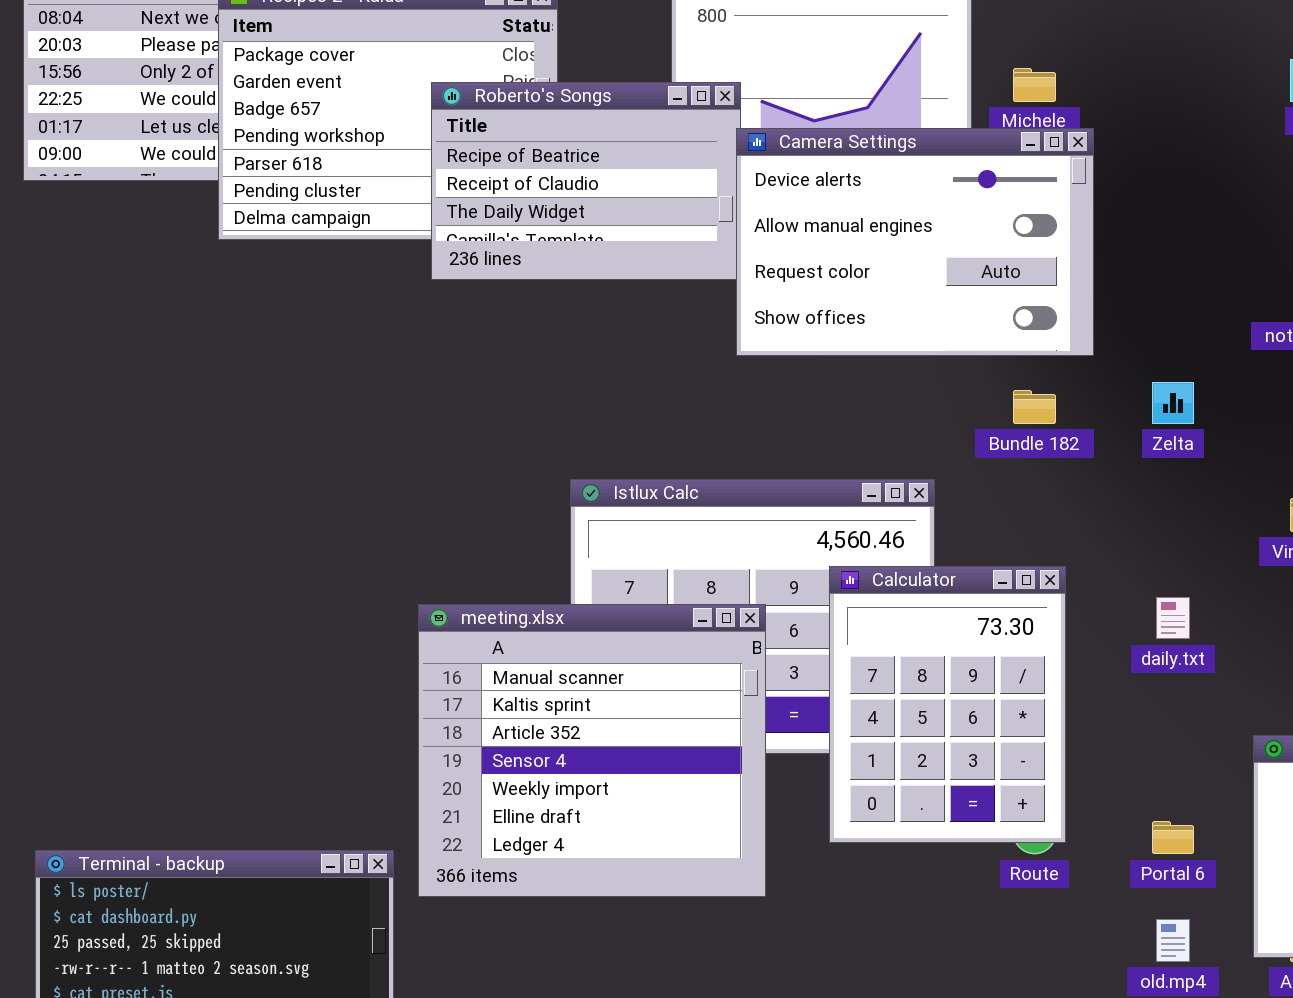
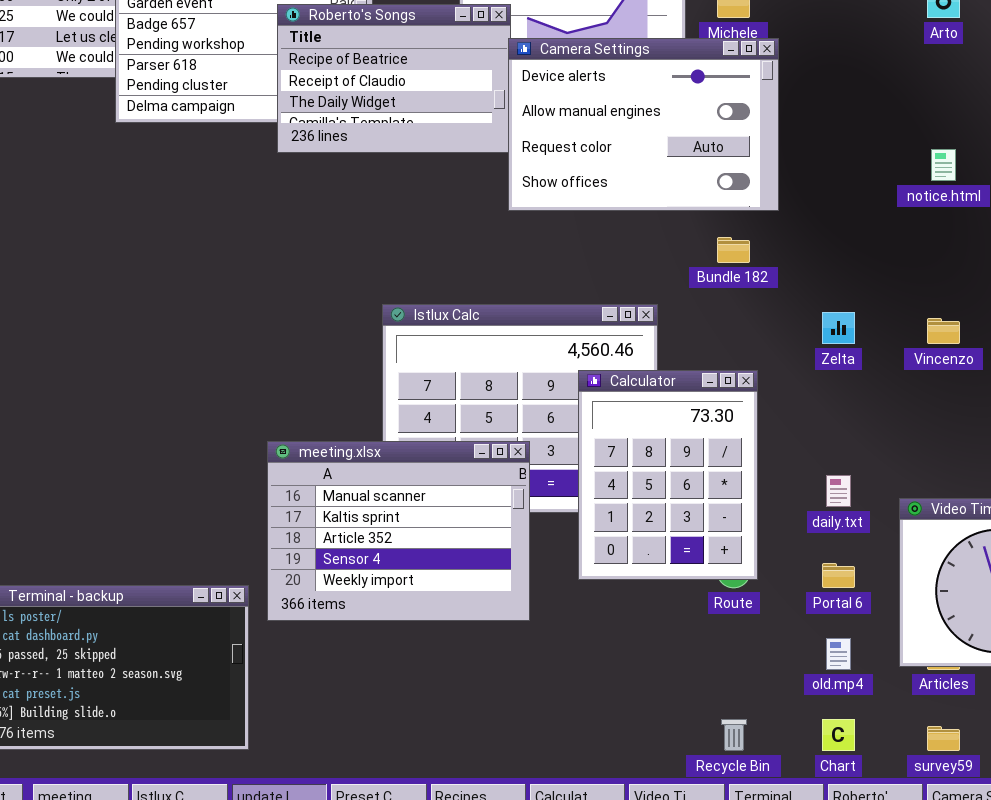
Zelta: [1152,382,1194,424] -> [822,312,855,344], moved
daily.txt: [1156,597,1190,639] -> [826,475,851,507], moved
meeting.xlsx: [418,604,766,897] -> [267,441,530,621], resized

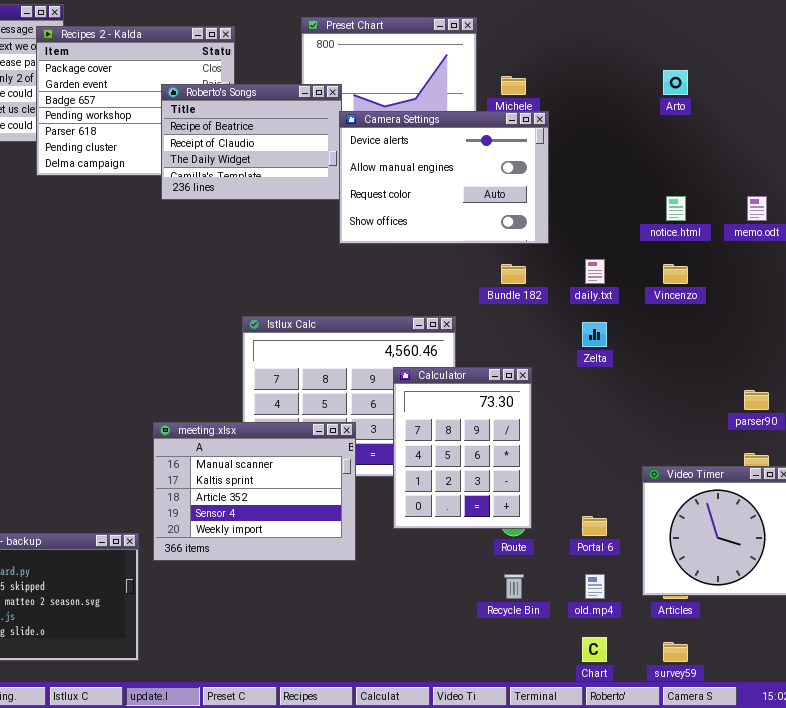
Vincenzo: [927,318,960,344] -> [663,264,688,284], moved
daily.txt: [826,475,851,507] -> [585,259,605,284], moved
Recycle Bin: [721,719,747,751] -> [504,574,524,599], moved

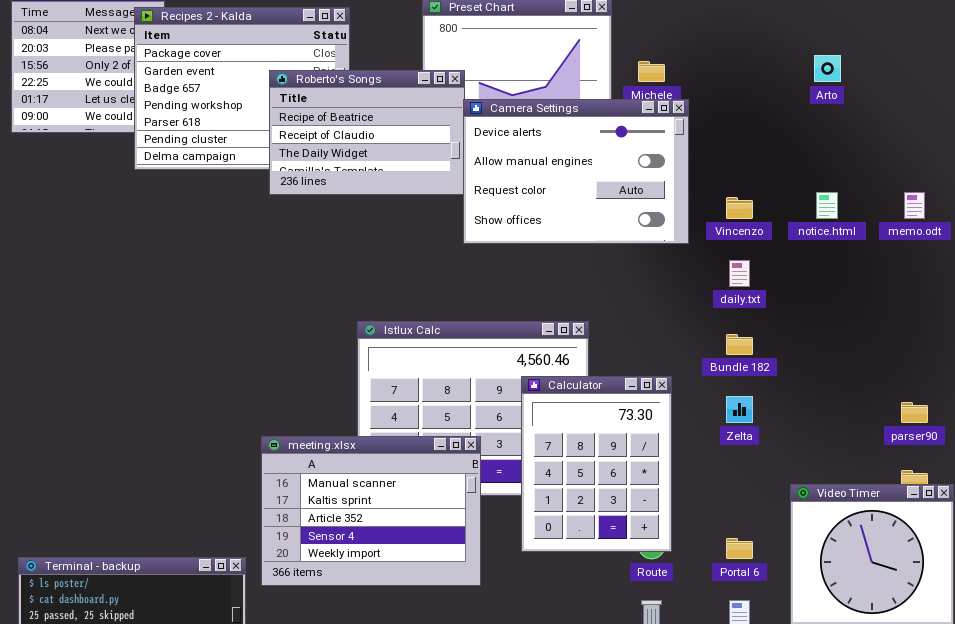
Bundle 182: [501,264,526,284] -> [726,334,753,355], moved
Vincenzo: [663,264,688,284] -> [726,197,753,219], moved
Zelta: [582,322,607,347] -> [726,396,753,423], moved

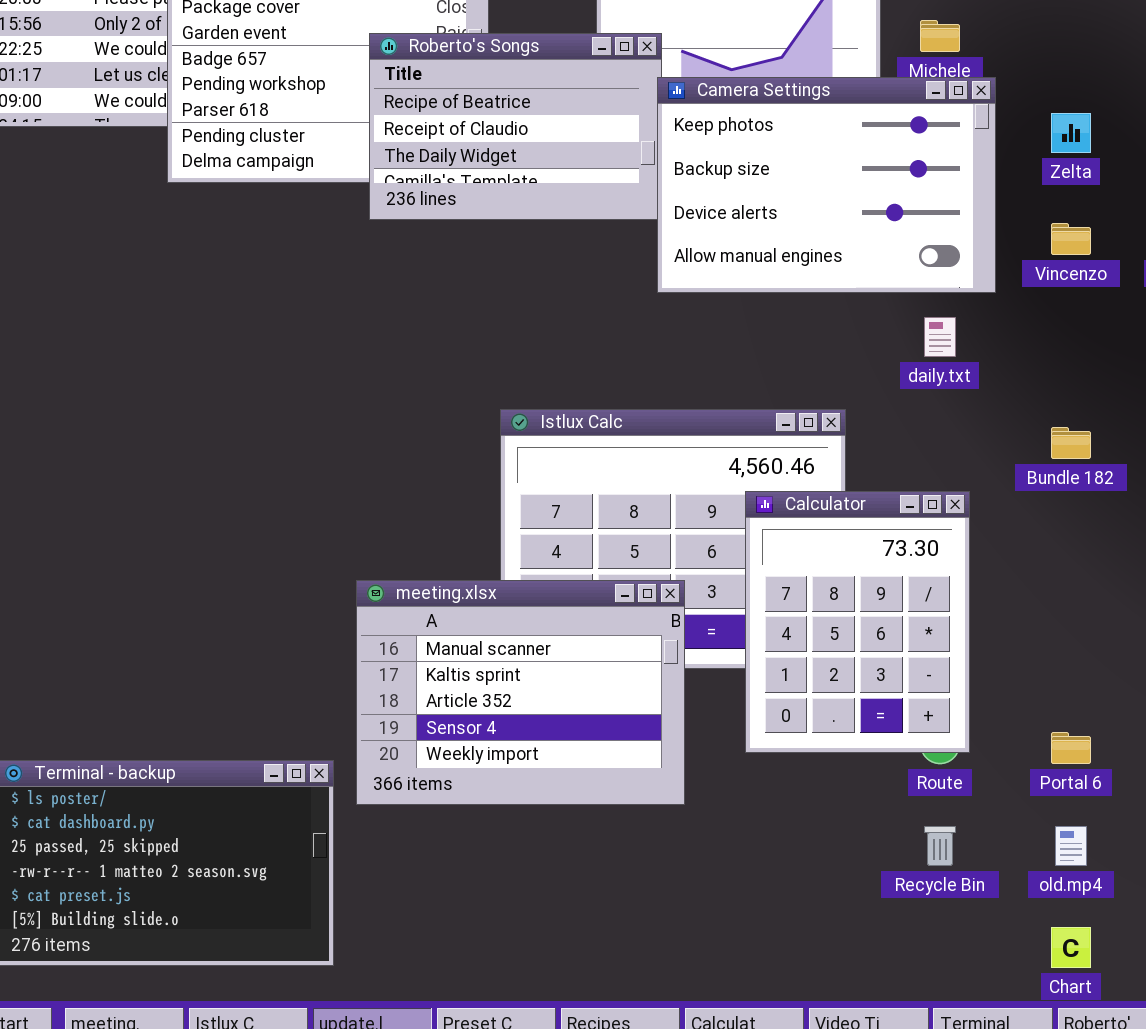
Camera Settings: [463,99,689,244] -> [657,77,996,293], scrolled up 2 rows
daily.txt: [729,260,750,287] -> [924,317,956,357], moved
Zelta: [726,396,753,423] -> [1051,113,1091,153], moved

